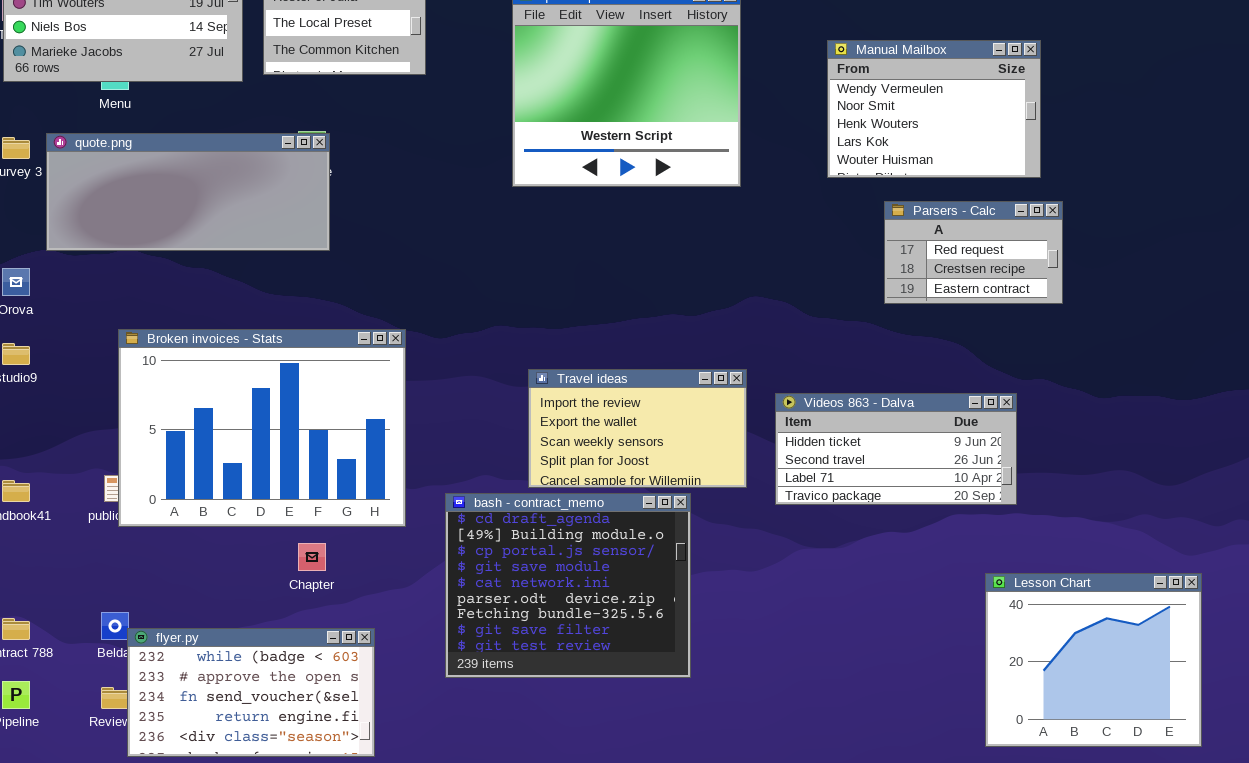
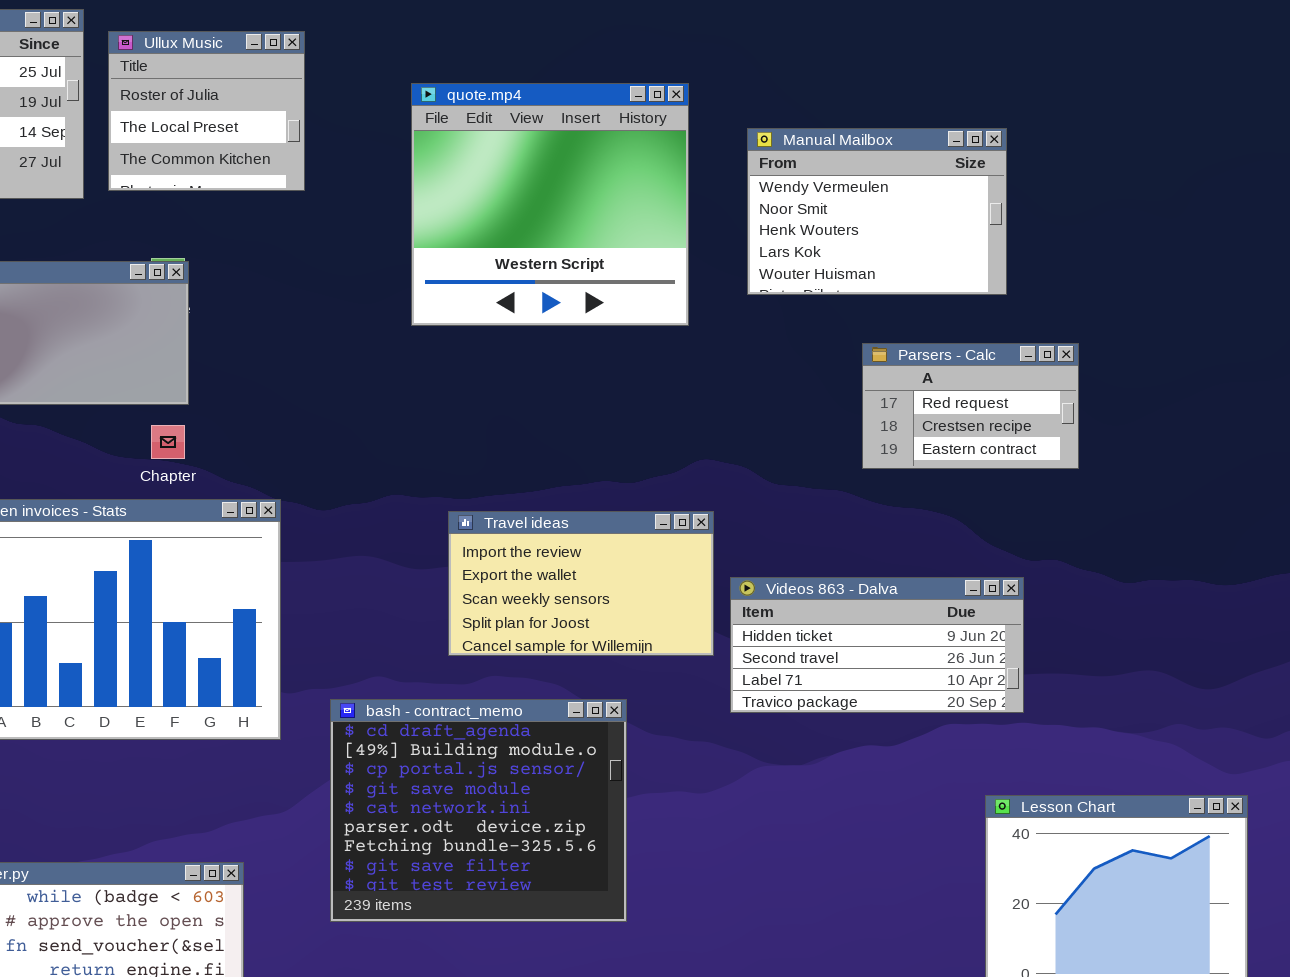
Manual Mailbox: [827,40,1041,178] -> [747,128,1007,295], moved
Travel ideas: [528,369,747,488] -> [448,511,714,656], moved
Chapter: [298,543,326,571] -> [151,425,185,459], moved

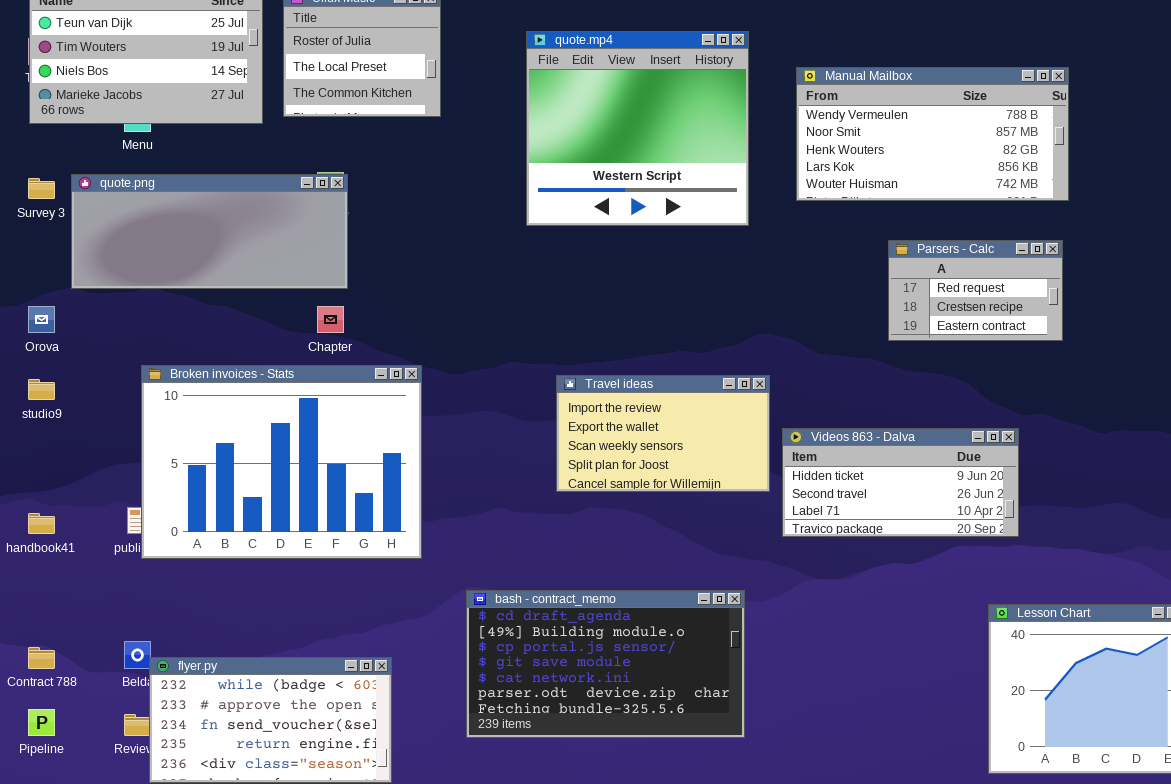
Manual Mailbox: [747,128,1007,295] -> [796,67,1069,201], resized
bash - contract_memo: [330,699,627,922] -> [466,590,745,738], moved, resized

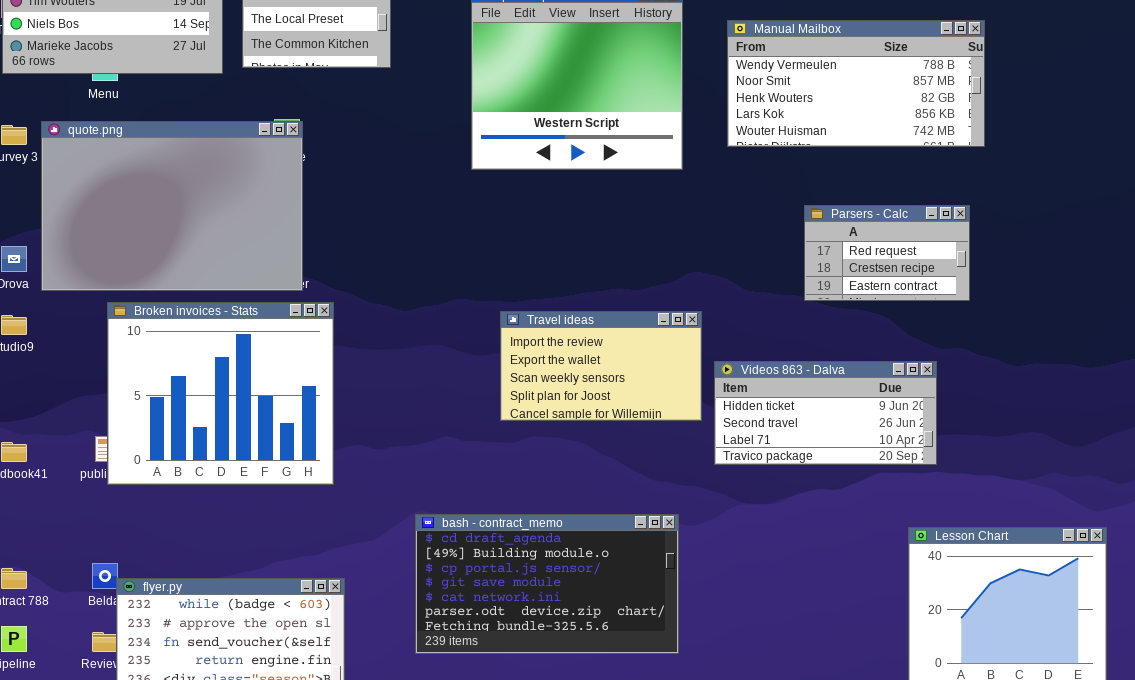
quote.png: [71,174,348,289] -> [41,121,303,291], resized
Parsers - Calc: [888,240,1063,341] -> [804,205,970,301], moved
Broken invoices - Stats: [141,365,422,559] -> [107,302,334,485], resized

